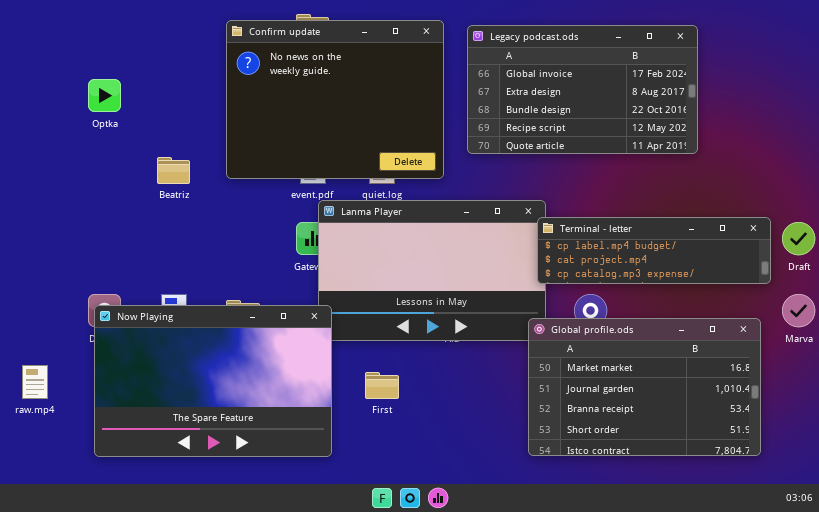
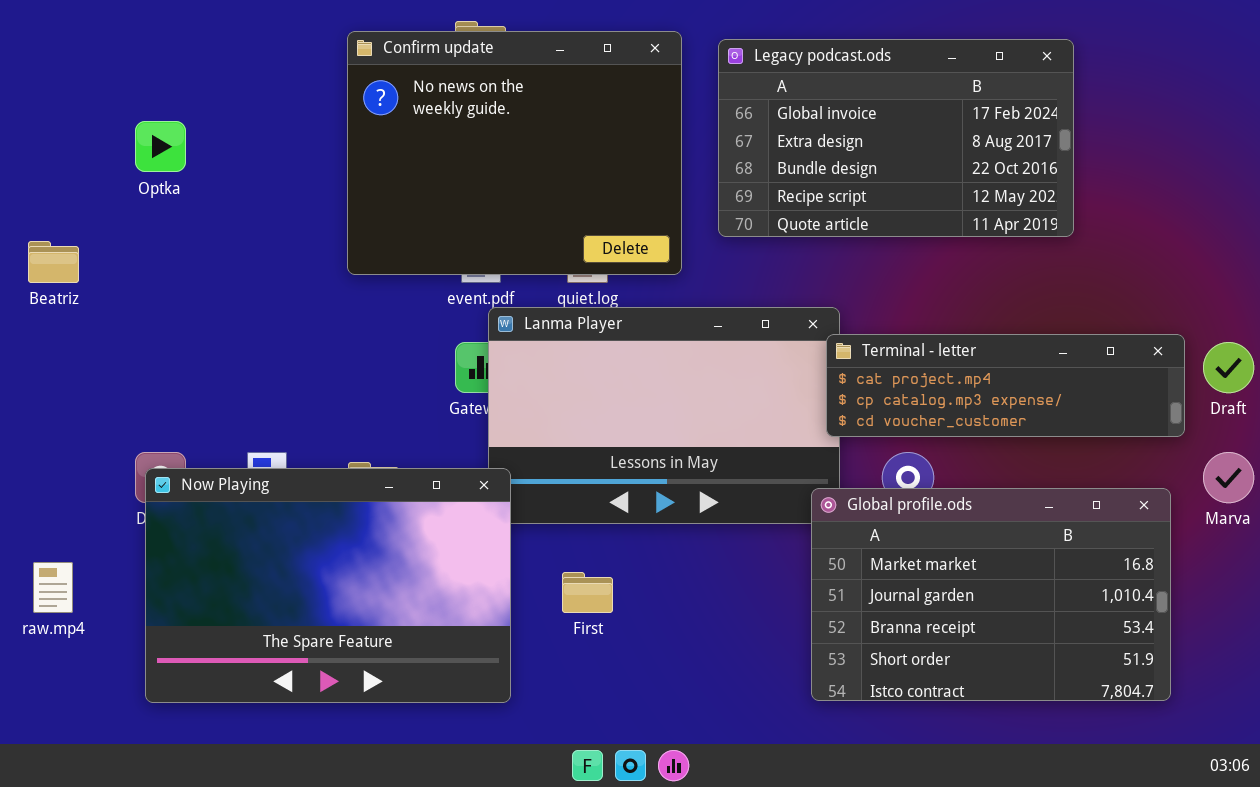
Beatriz: [157,157,190,184] -> [28,241,79,283], moved
Terminal - letter: [537,217,771,284] -> [826,334,1185,437], scrolled down 1 row

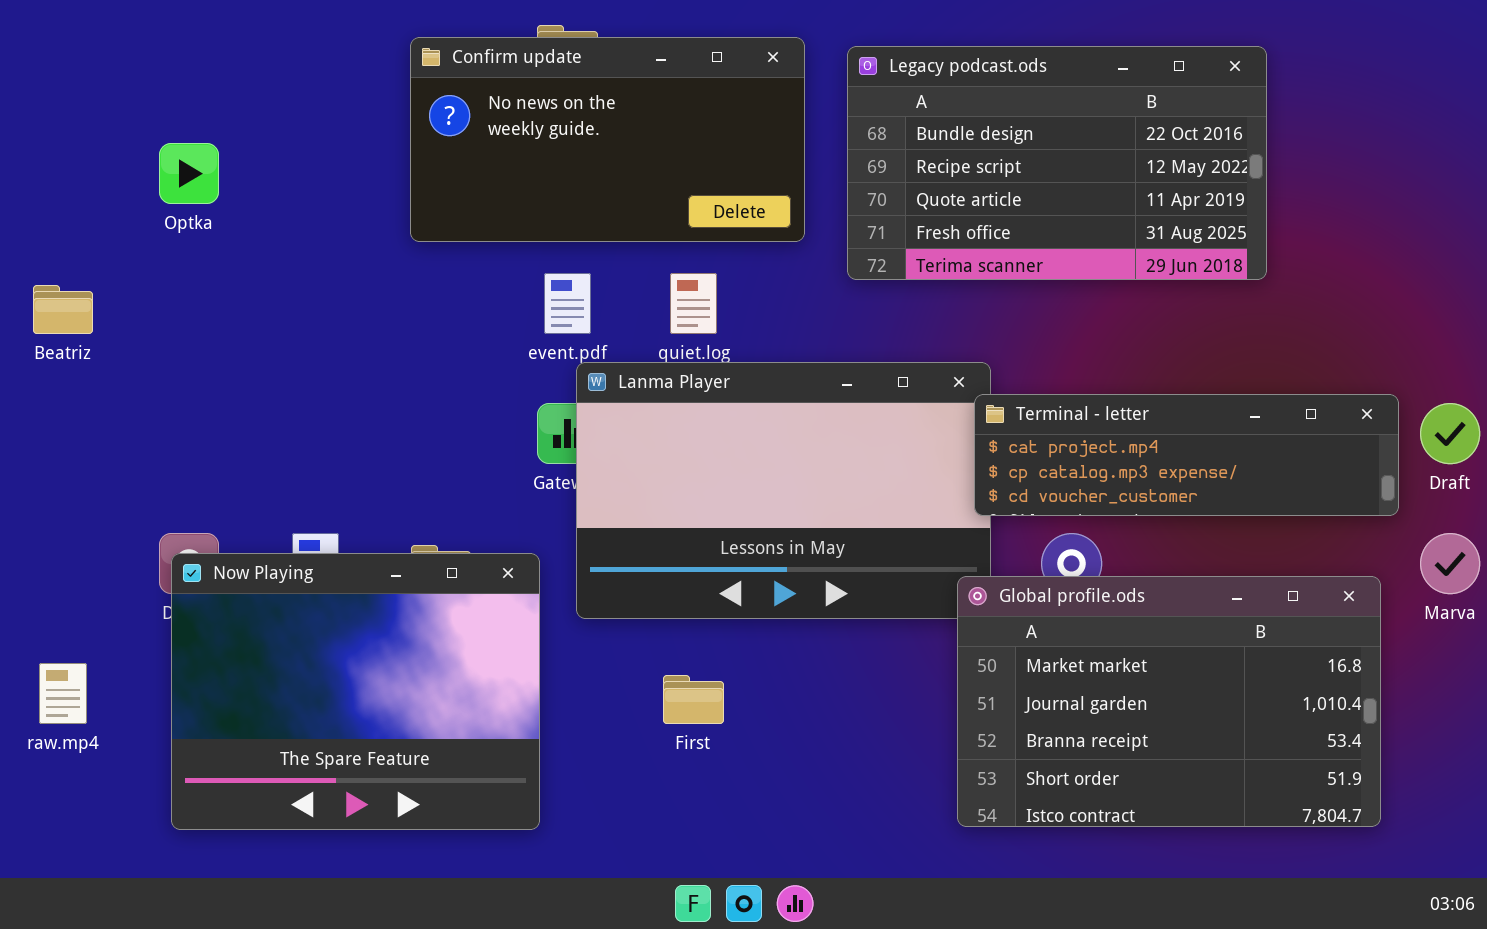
Confirm update: [347,31,682,275] -> [410,37,805,242], resized
Legacy podcast.ods: [718,39,1074,237] -> [847,46,1267,280], scrolled down 2 rows
Now Playing: [145,468,511,703] -> [171,553,540,830], resized

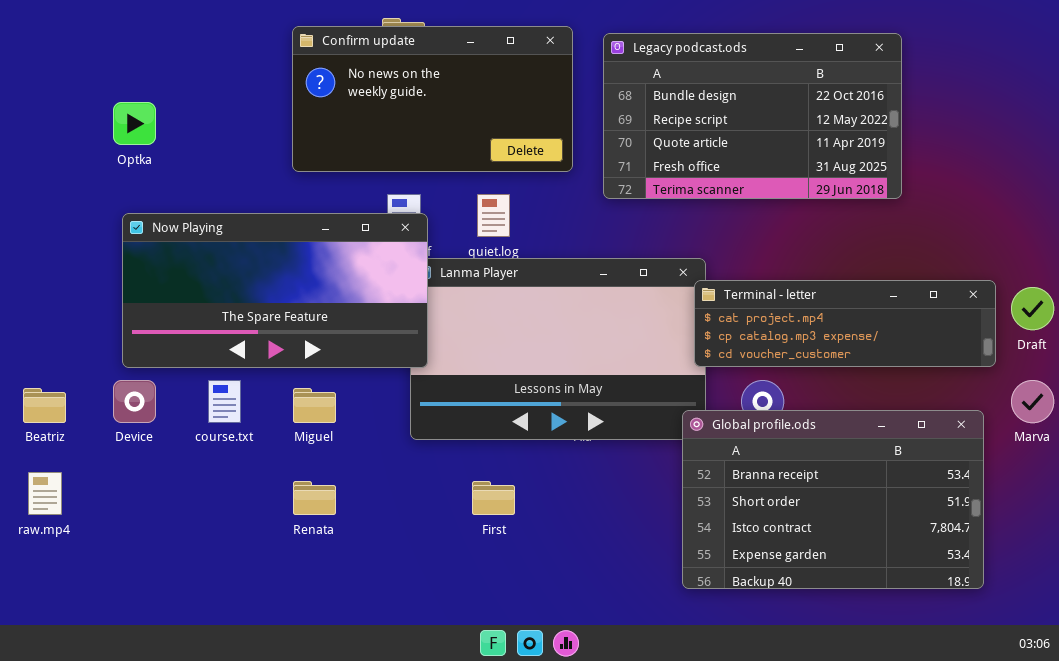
Beatriz: [33,285,93,334] -> [23,388,66,423], moved
Now Playing: [171,553,540,830] -> [122,213,428,368], moved, resized
Global profile.ods: [957,576,1381,827] -> [682,410,984,589], scrolled down 2 rows

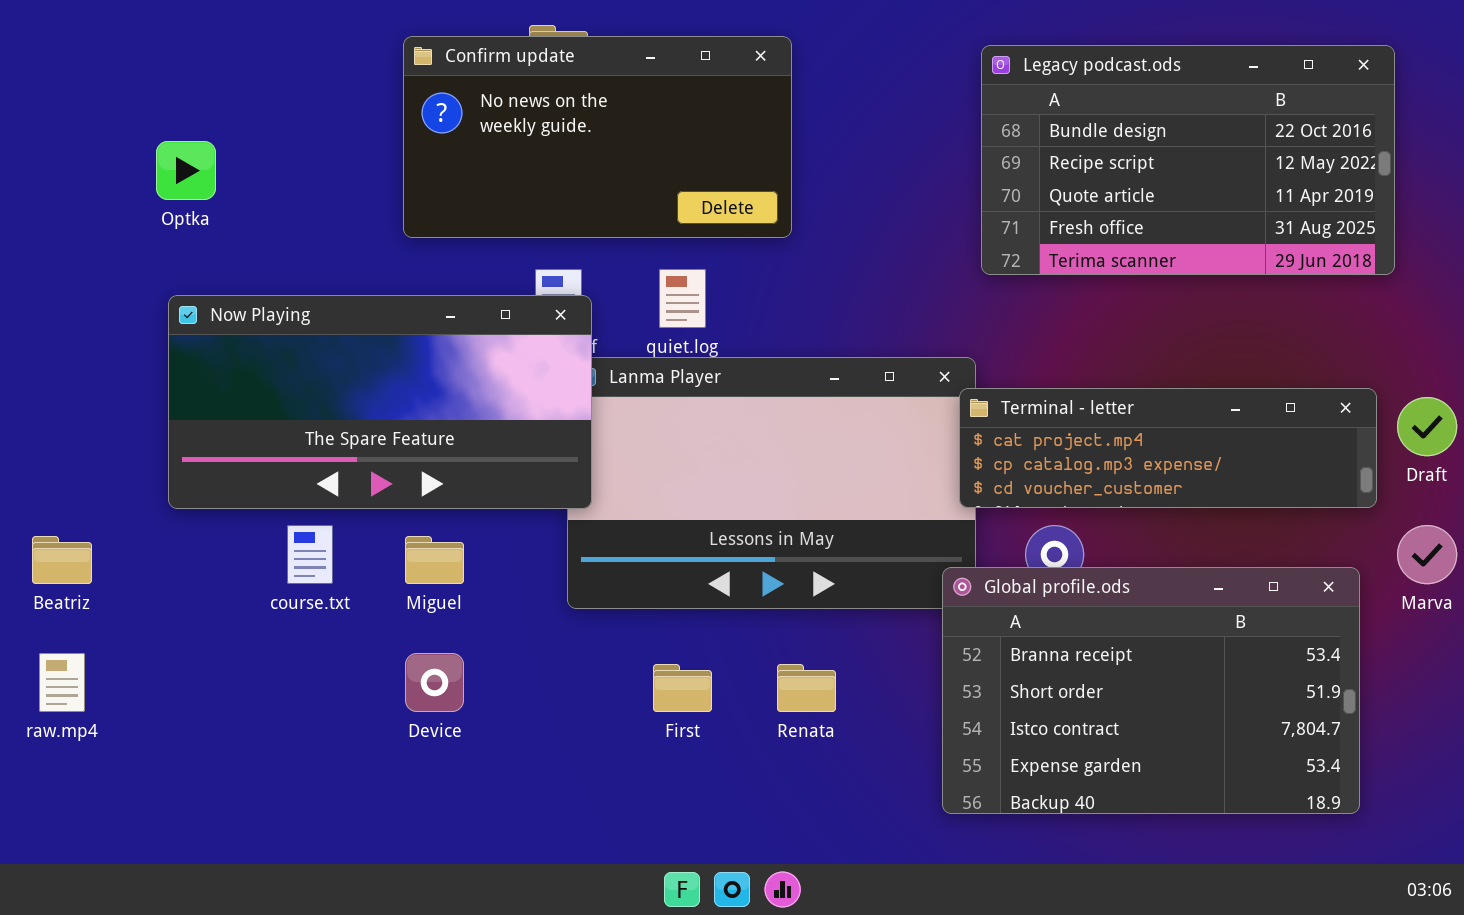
Legacy podcast.ods: [603,33,902,199] -> [981,45,1395,275], moved
Device: [113,380,156,423] -> [405,653,464,712], moved
Renata: [293,481,336,515] -> [777,664,836,712], moved

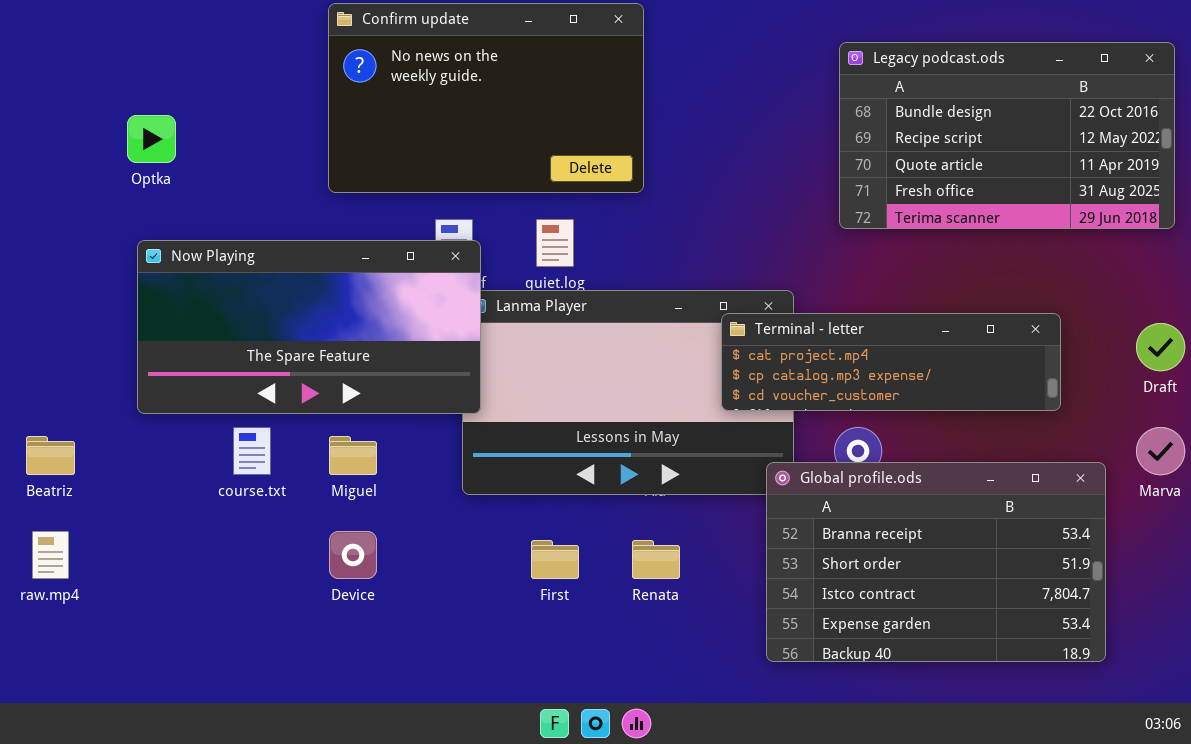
Confirm update: [403,36,792,238] -> [328,3,644,193], resized
Legacy podcast.ods: [981,45,1395,275] -> [839,42,1175,229], moved
Terminal - letter: [959,388,1377,508] -> [721,313,1061,411], moved

